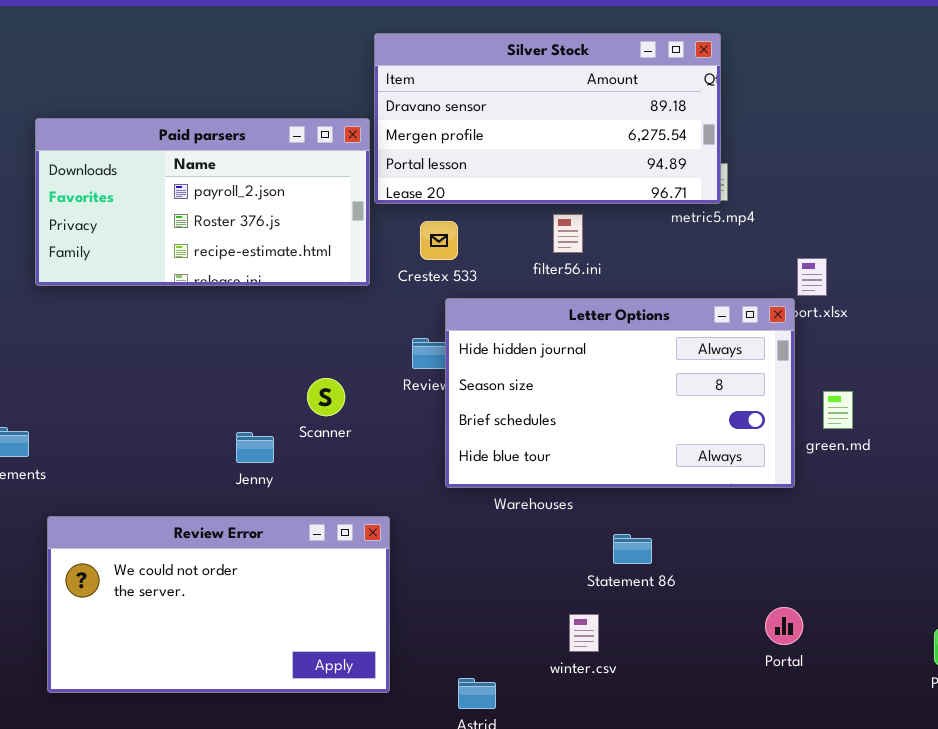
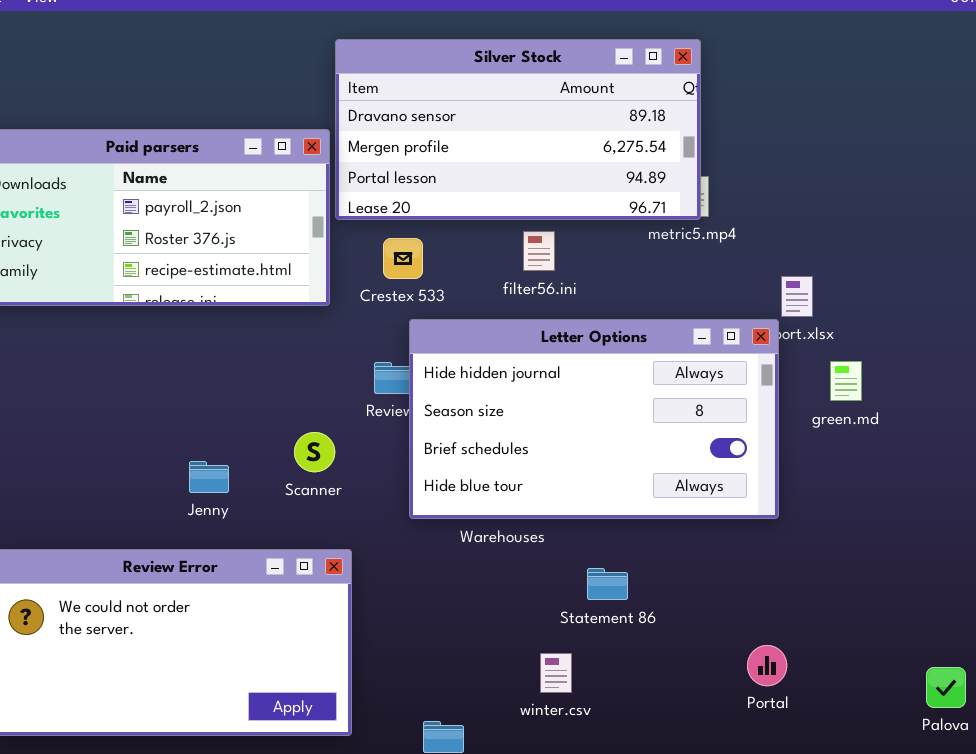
Scanner: [307,378,345,416] -> [294,432,335,472], moved
green.md: [823,391,853,429] -> [830,361,862,401], moved

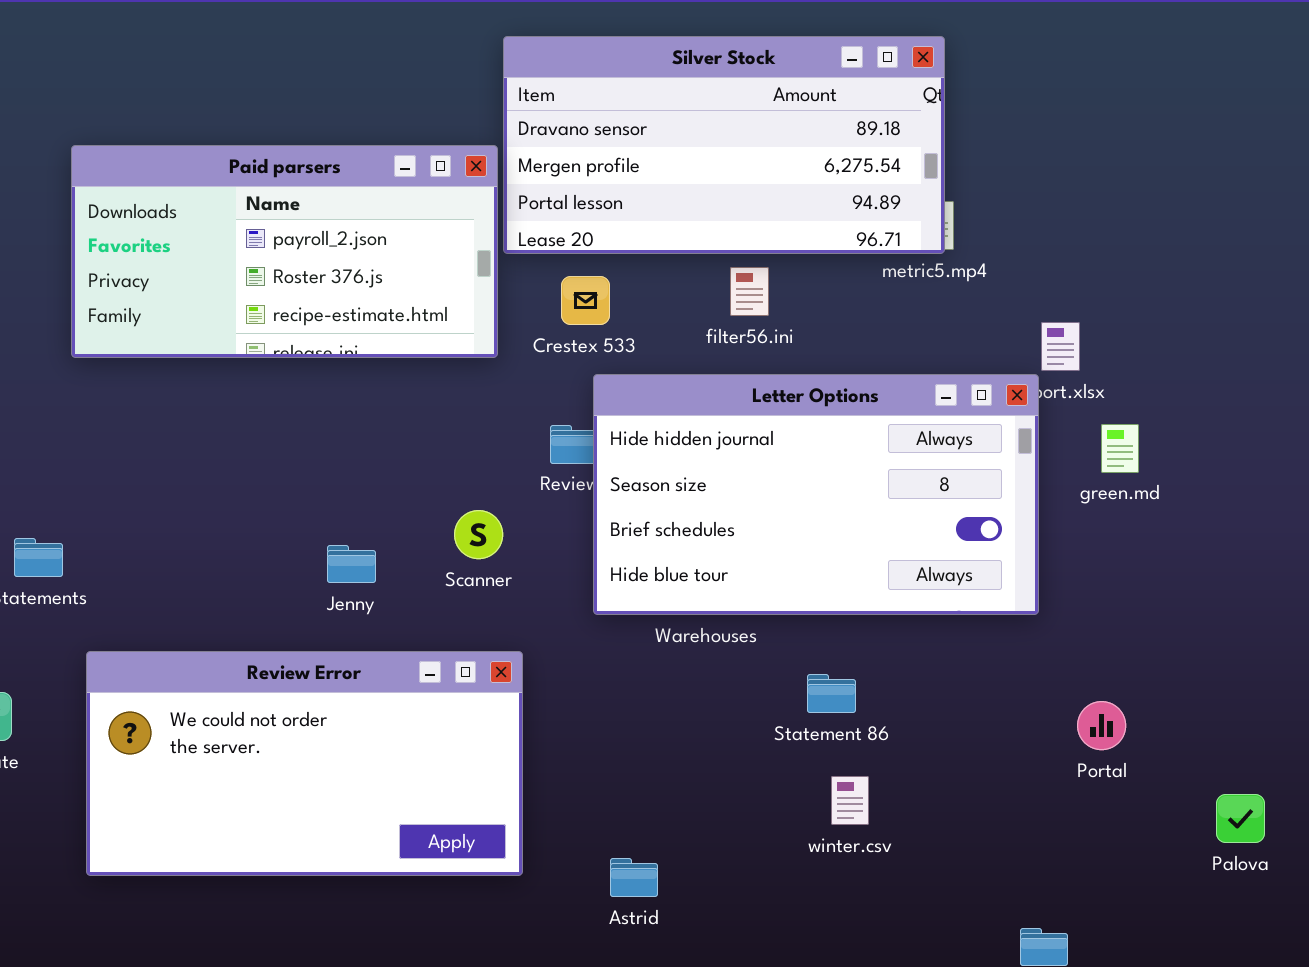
Portal: [747,645,787,686] -> [1077,701,1126,750], moved
winter.csv: [540,653,572,693] -> [831,776,869,825], moved

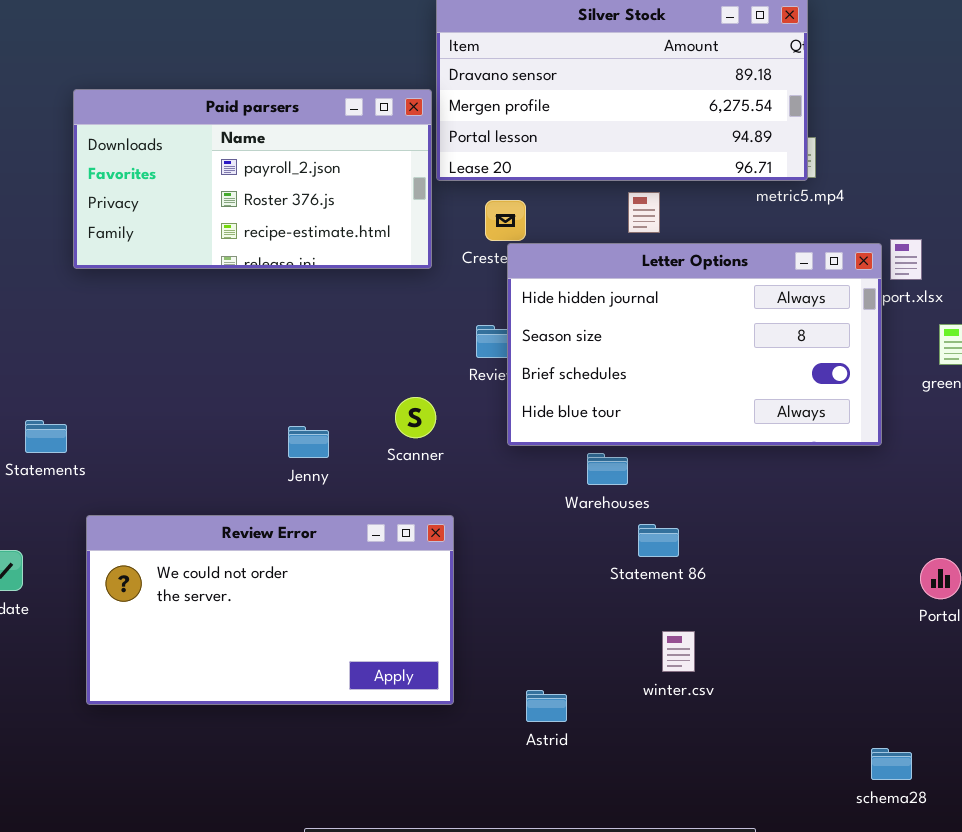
Letter Options: [593,374,1039,615] -> [507,243,882,446], moved
Statement 86: [807,674,856,713] -> [638,524,679,557], moved
winter.csv: [831,776,869,825] -> [662,631,695,672], moved

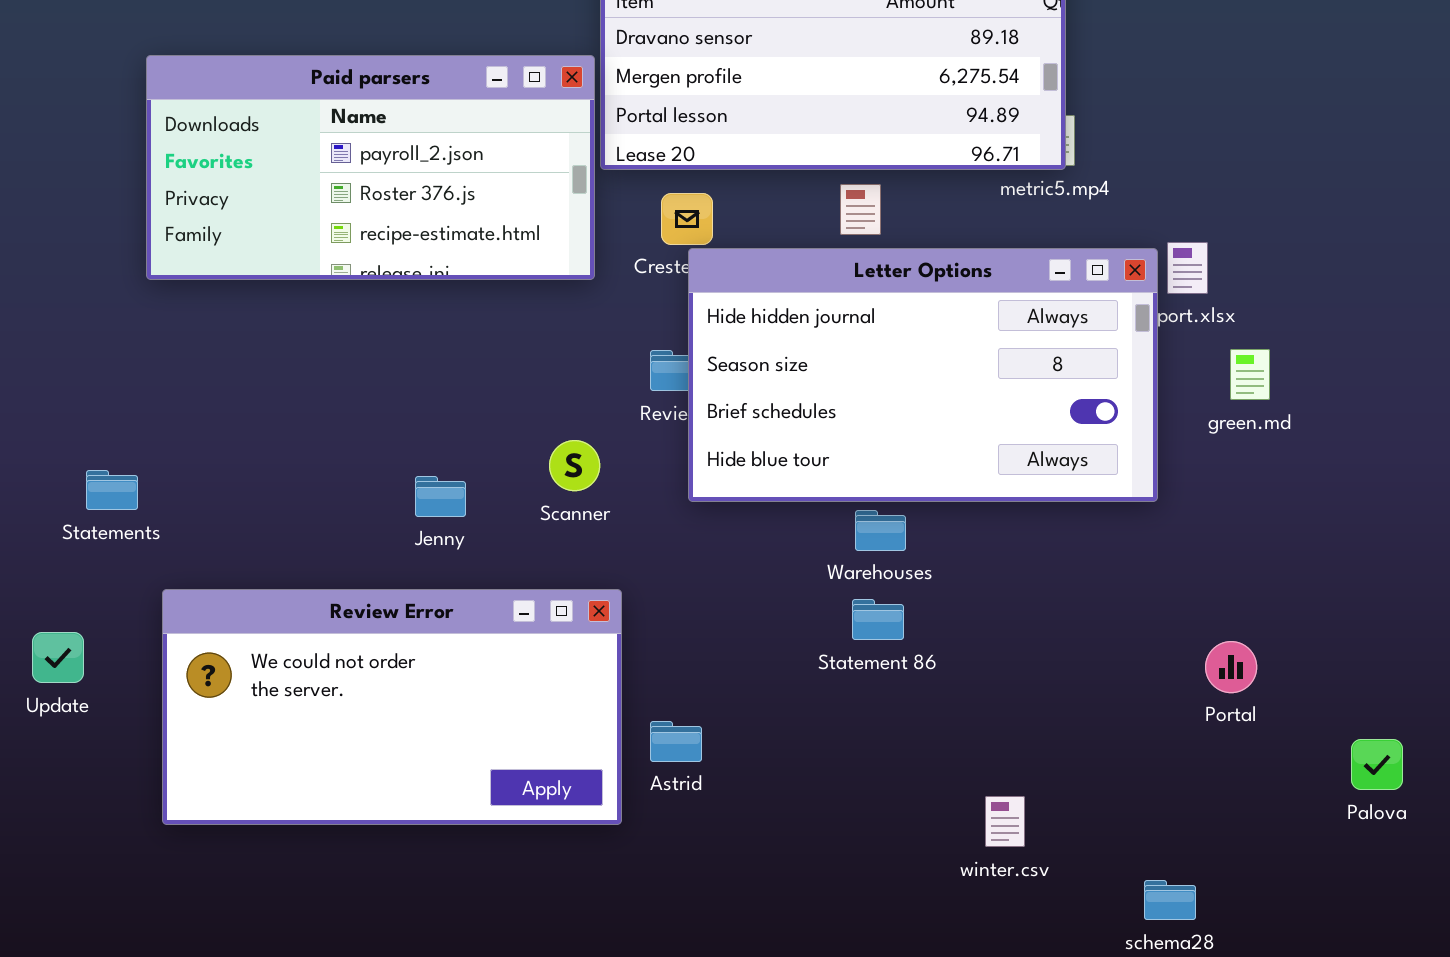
Warehouses: [587,453,628,485] -> [855,510,906,551], moved
winter.csv: [662,631,695,672] -> [985,796,1025,847], moved
Astrid: [526,690,567,722] -> [650,721,702,762], moved

